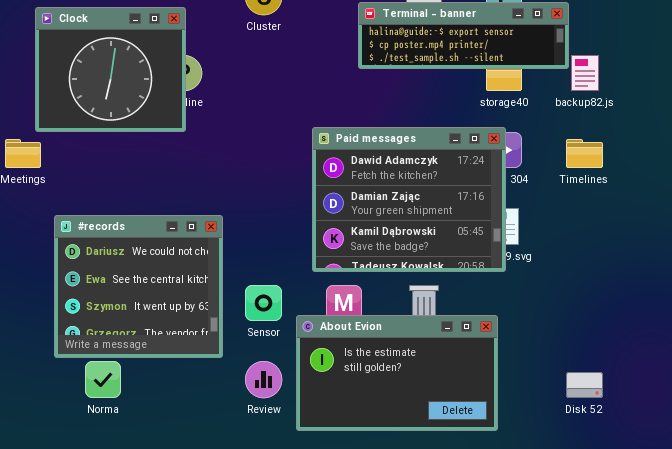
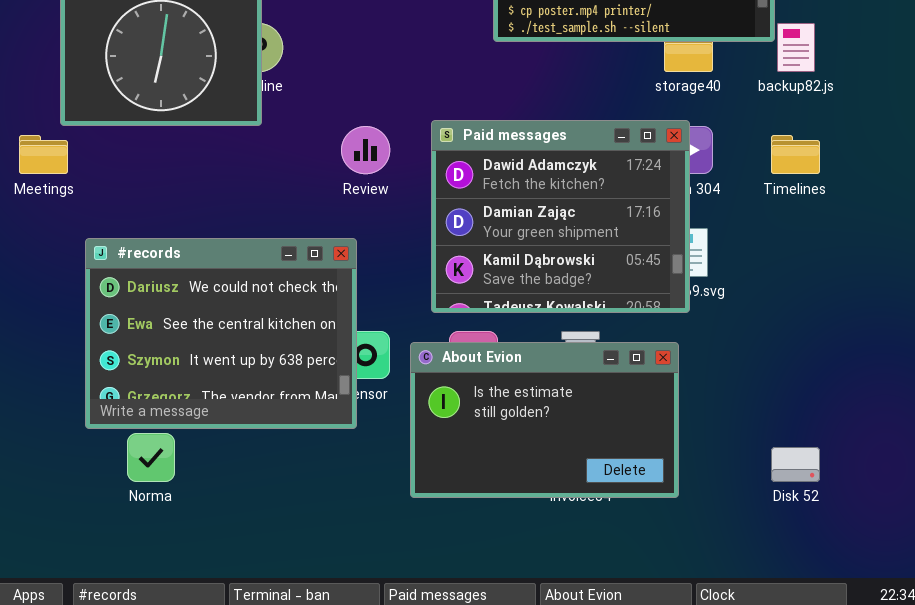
#records: [54,215,223,358] -> [85,238,357,429], resized
About Evion: [296,315,498,431] -> [410,342,679,498], moved
Review: [245,361,282,398] -> [341,126,390,174], moved

